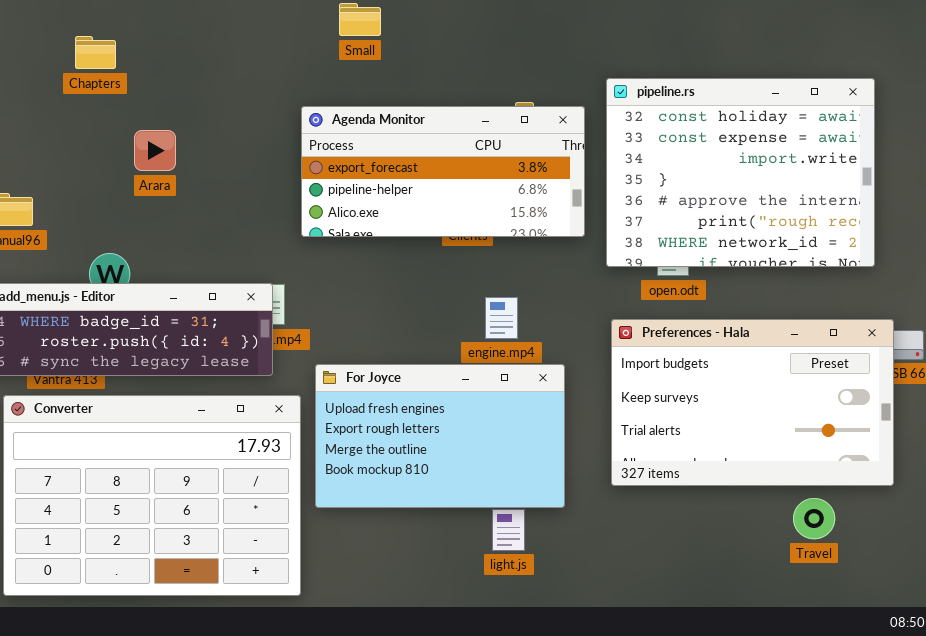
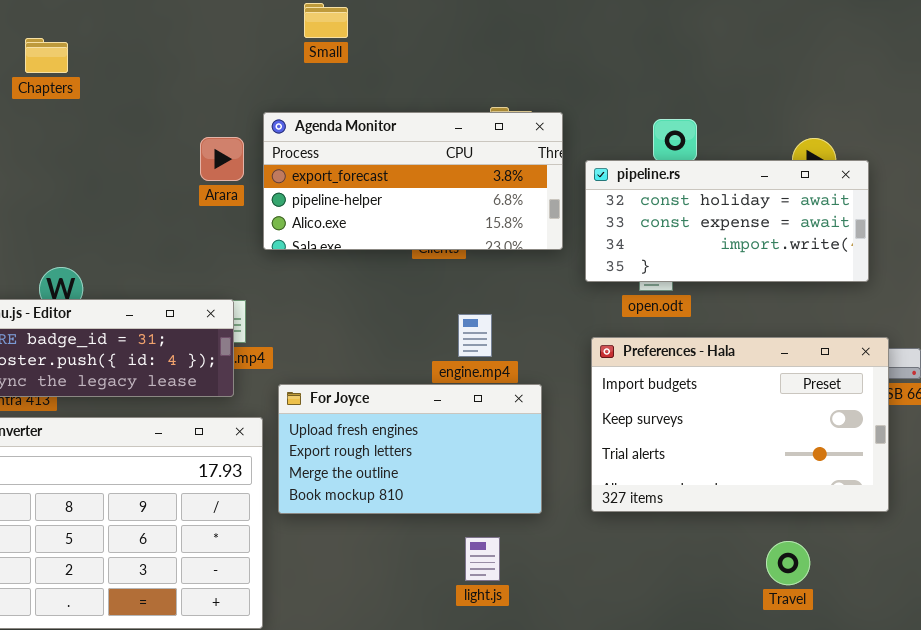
pipeline.rs: [606,78,875,267] -> [585,160,869,282], resized
Arara: [134,130,176,171] -> [200,137,244,181], moved
For Joyce: [315,364,565,508] -> [278,384,542,514], resized
Travel: [793,498,835,539] -> [766,541,810,585], moved

